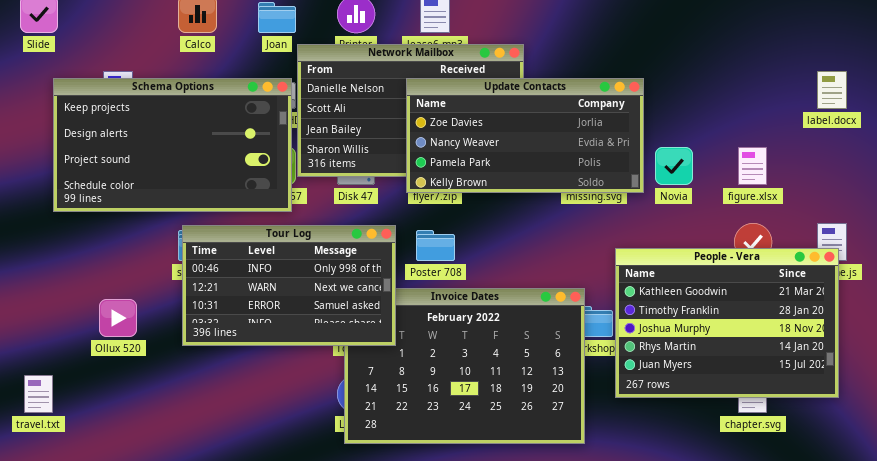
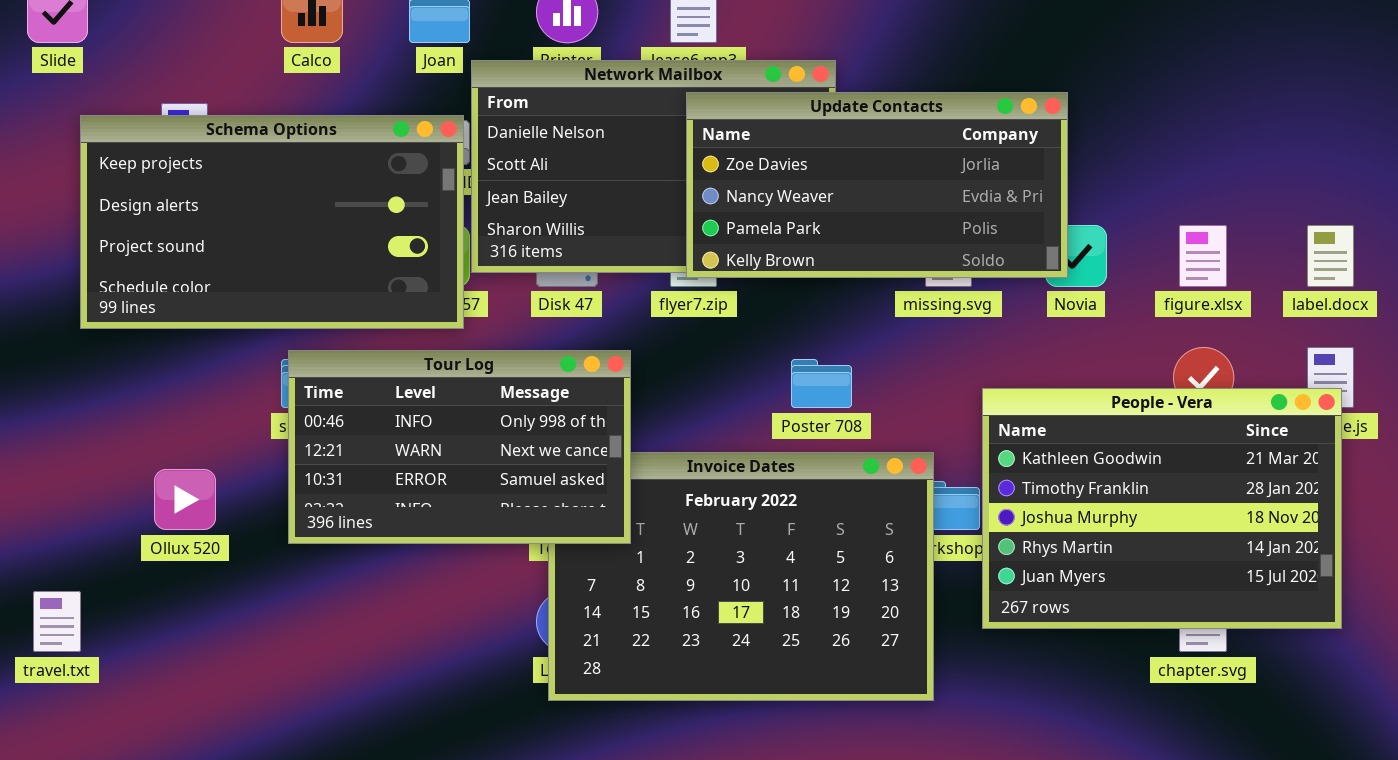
label.docx: [817,71,847,109] -> [1307,225,1354,287], moved
Update Contacts: [406,78,644,193] -> [686,92,1068,278], moved
Poster 708: [416,230,455,261] -> [791,359,852,408], moved

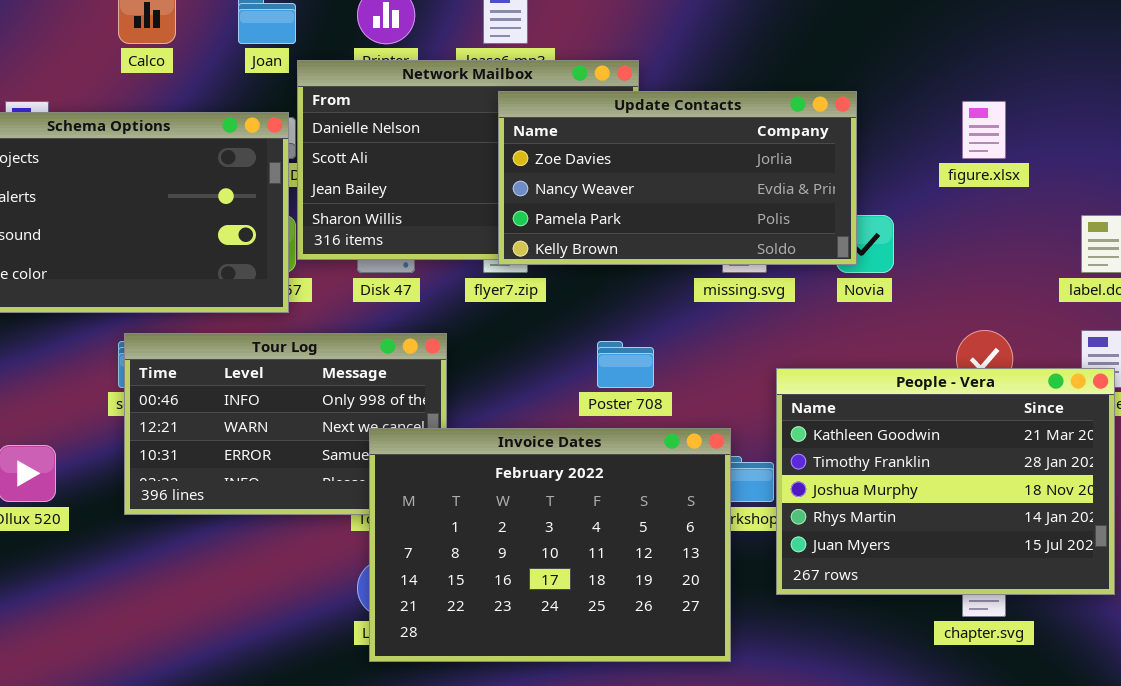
figure.xlsx: [1179,225,1227,287] -> [962,101,1006,159], moved
Invoice Dates: [548,452,934,701] -> [369,428,731,662], raised

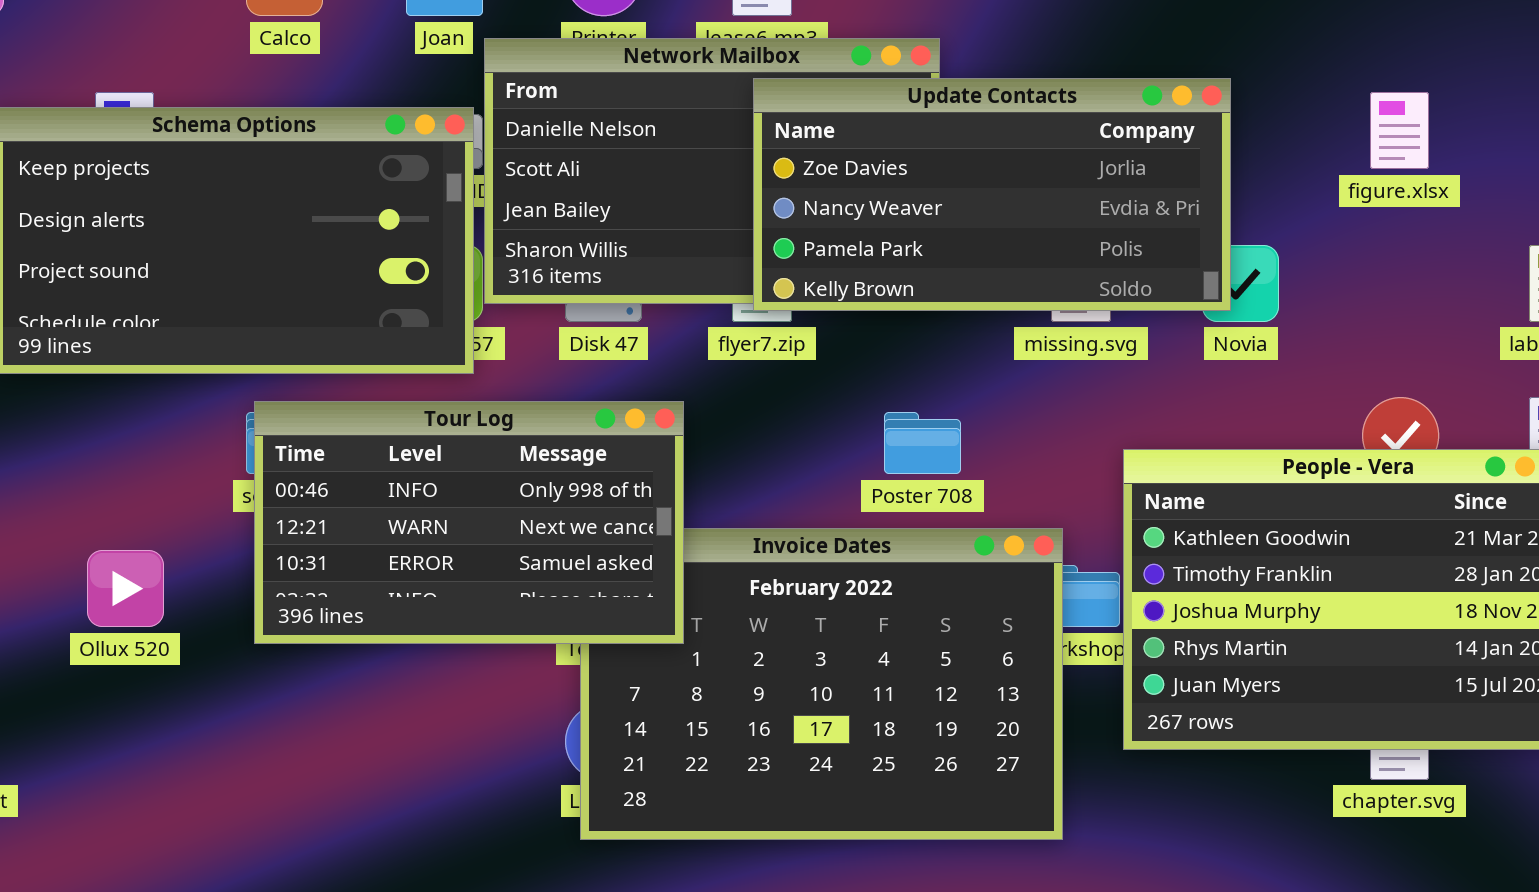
Tour Log: [124,333,447,515] -> [254,401,684,644], raised

